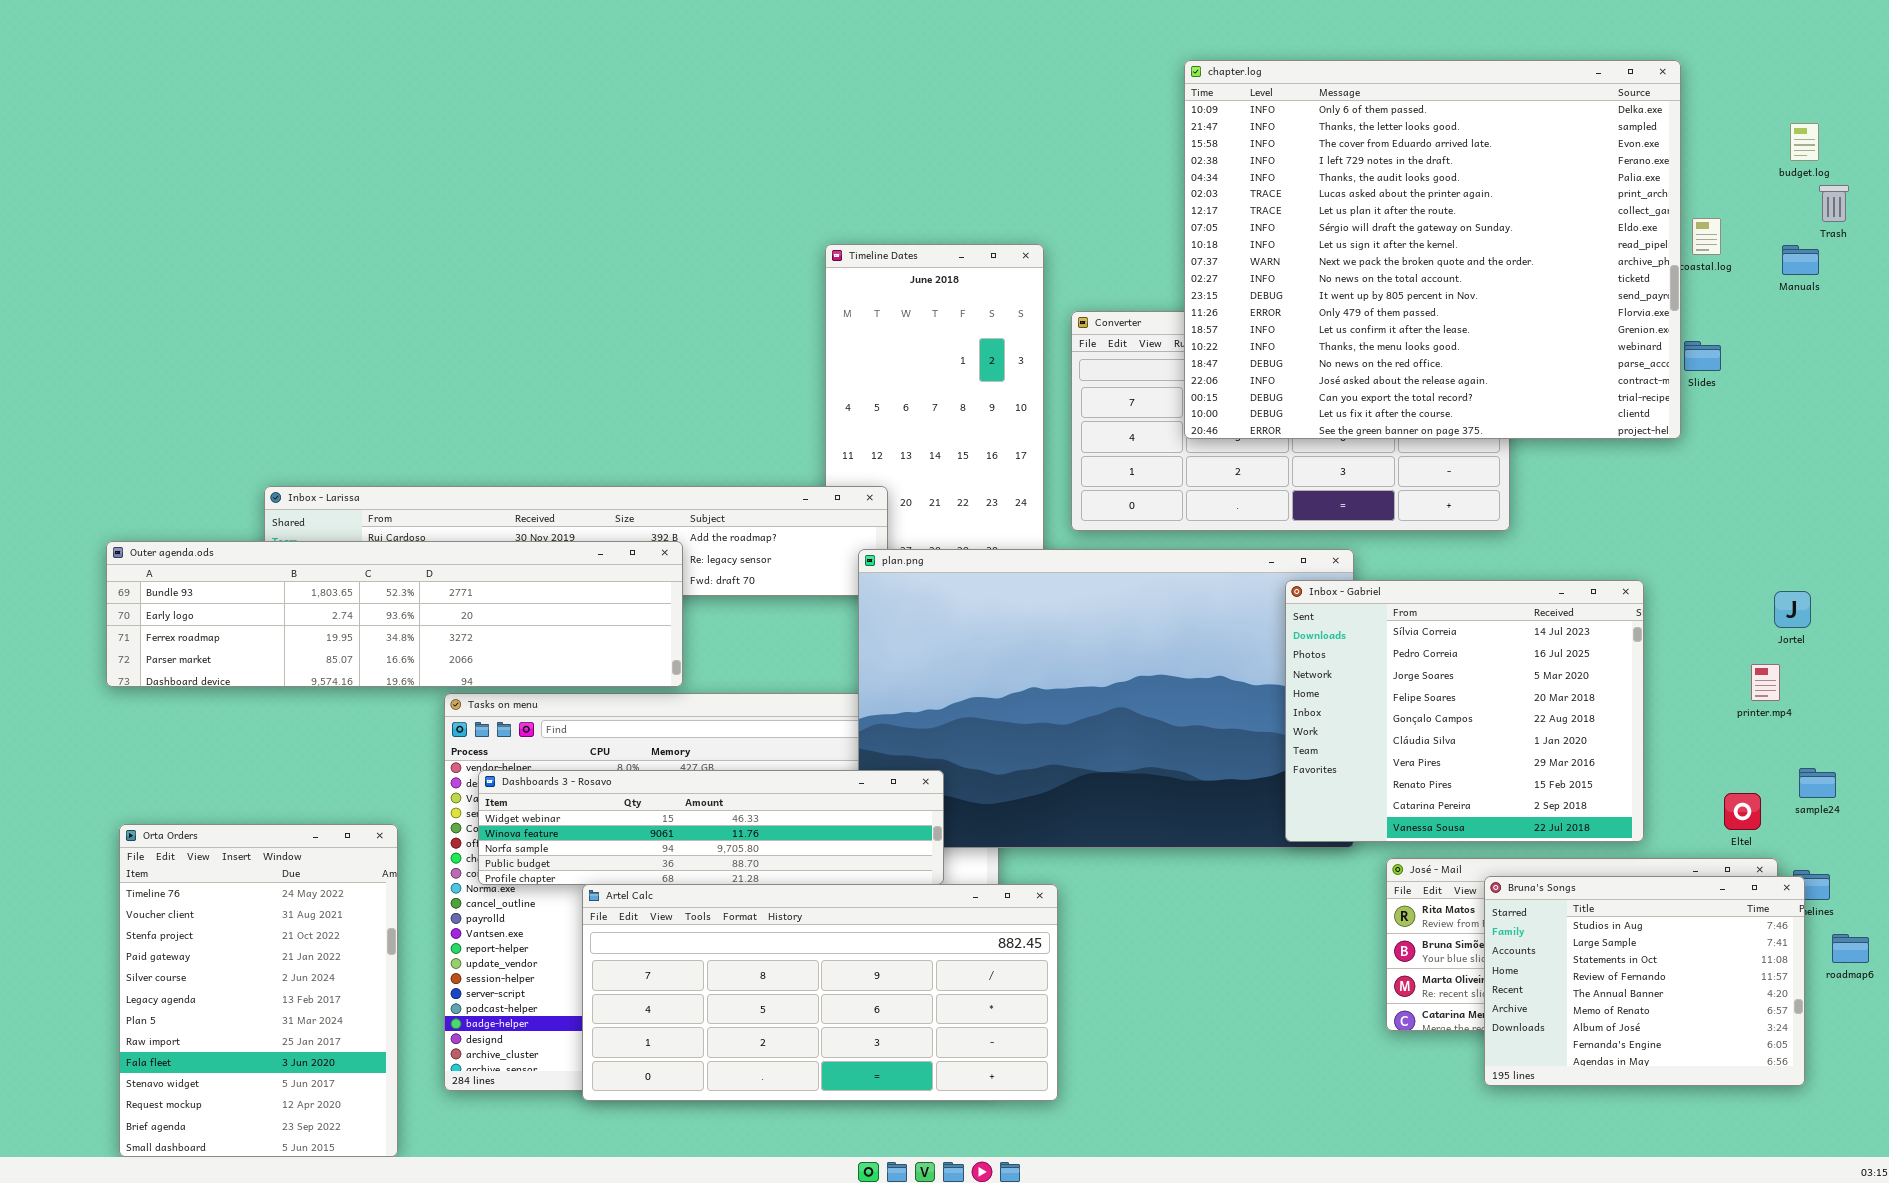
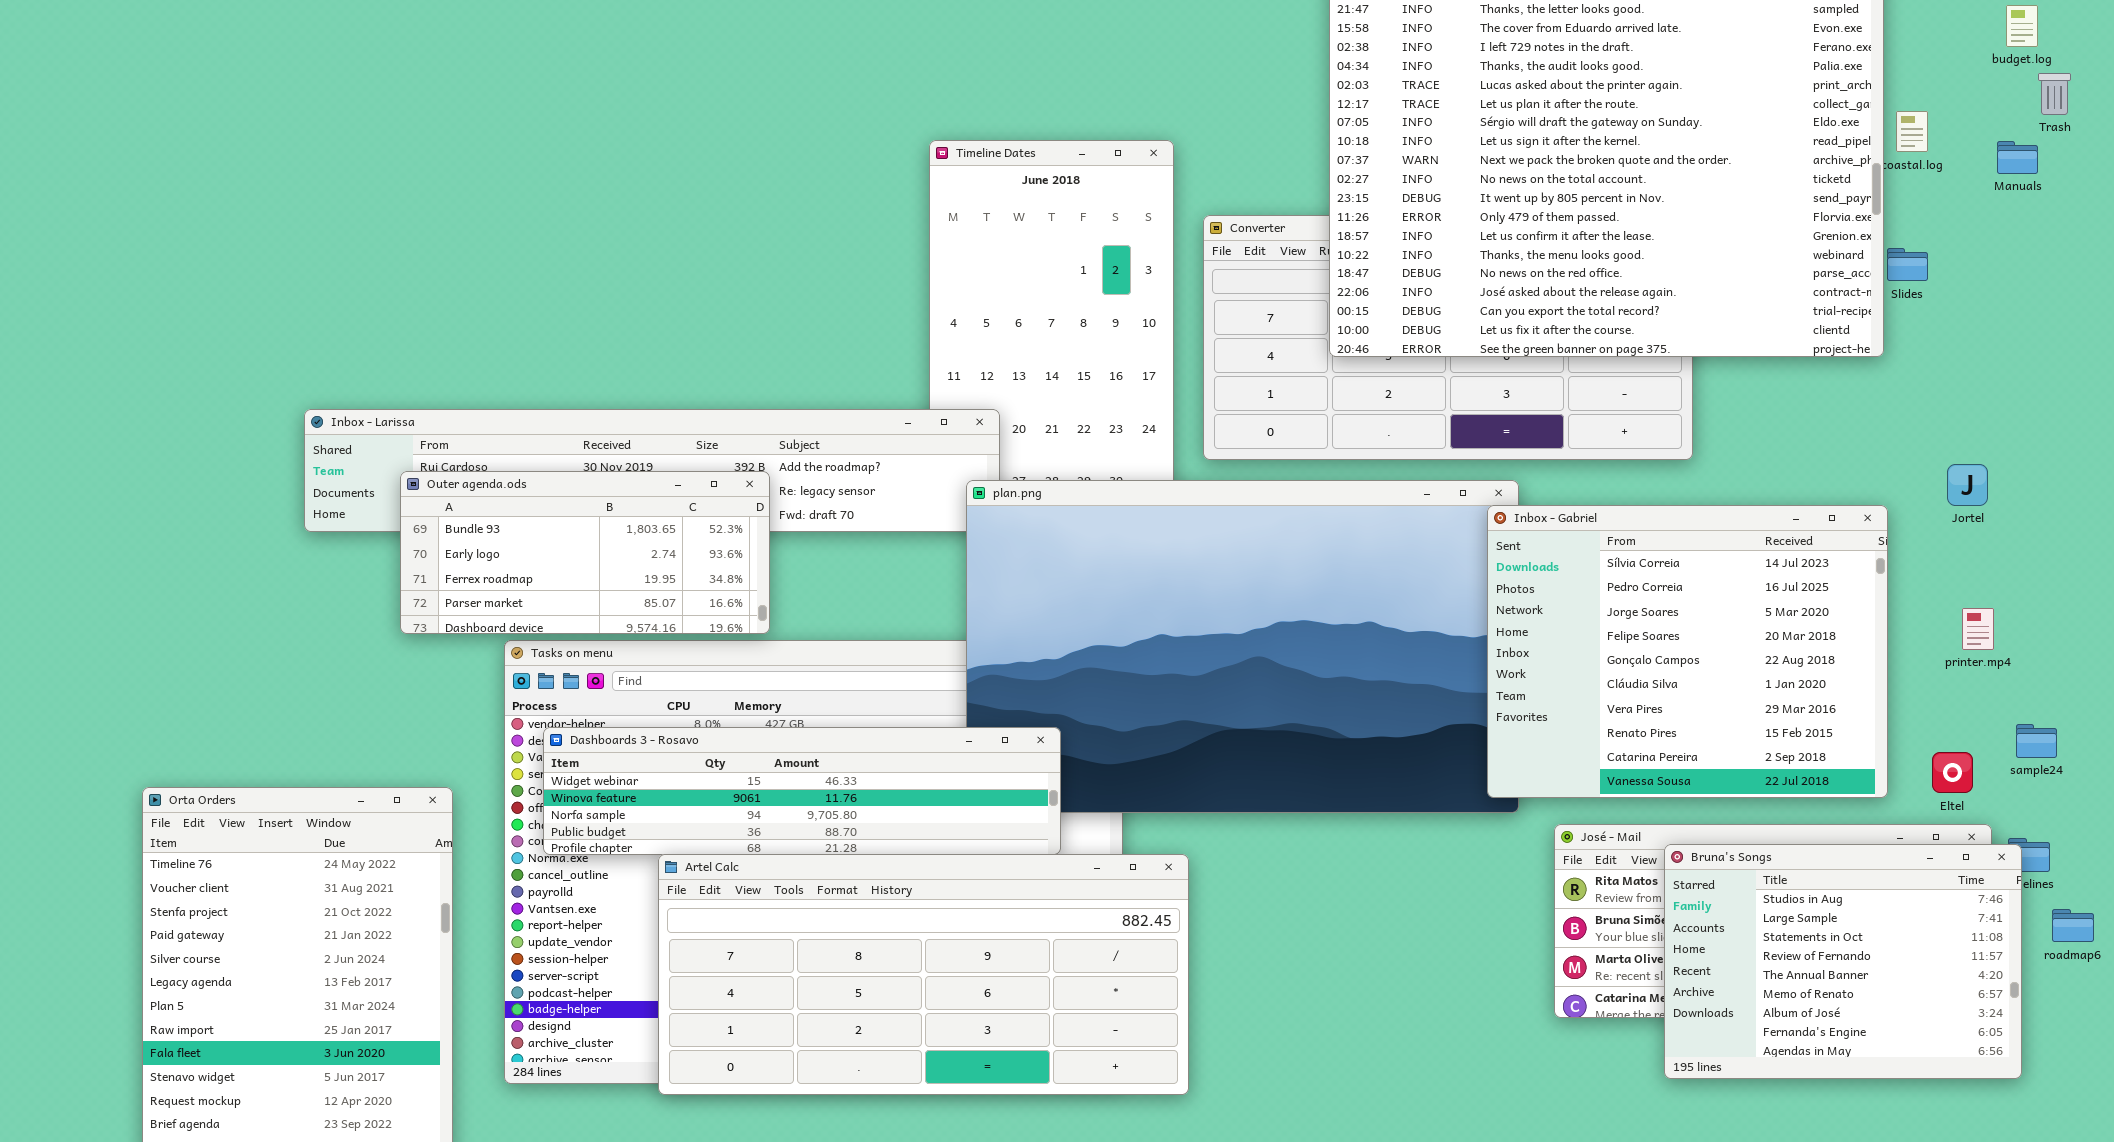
Outer agenda.ods: [106,541,683,687] -> [400,471,770,634], resized
Inbox - Gabriel: [1285,580,1644,842] -> [1487,505,1888,798], moved
Jortel: [1774,591,1811,628] -> [1947,464,1988,506], moved

